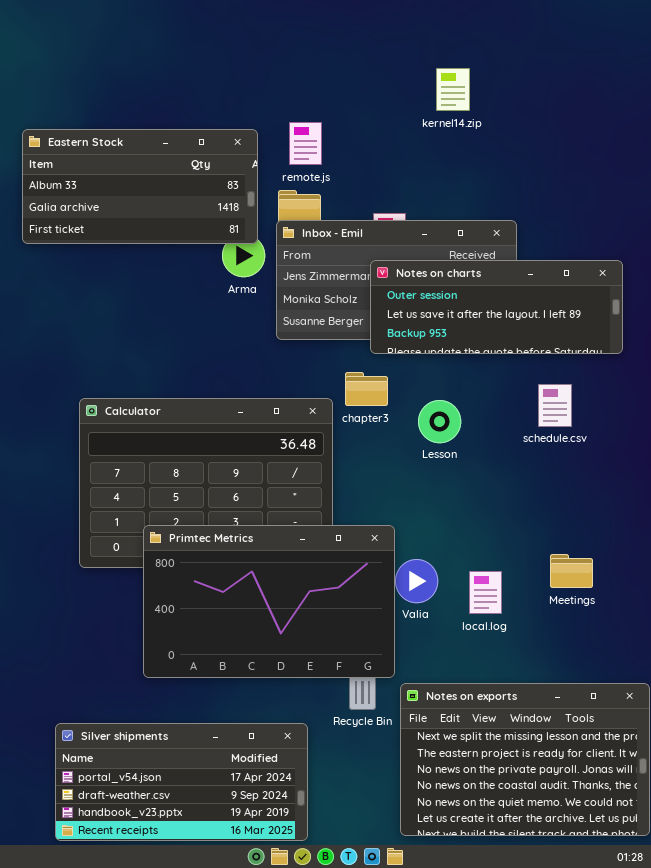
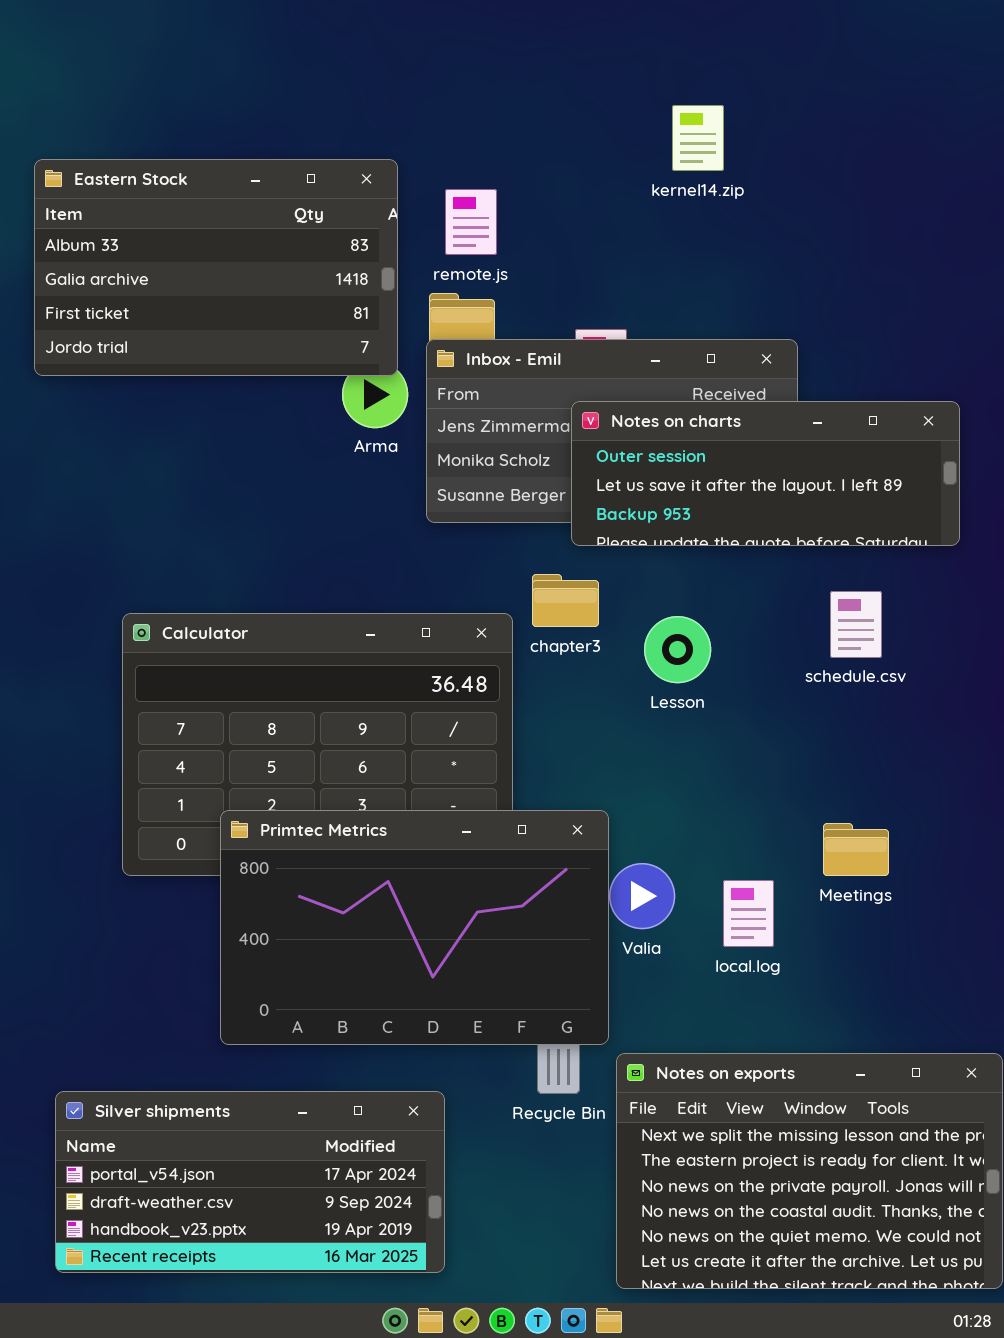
Eastern Stock: [22,129,258,244] -> [34,159,398,376], resized
Meetings: [550,554,593,588] -> [823,823,889,876], moved
Silver shipments: [55,723,308,841] -> [55,1091,445,1273], moved

